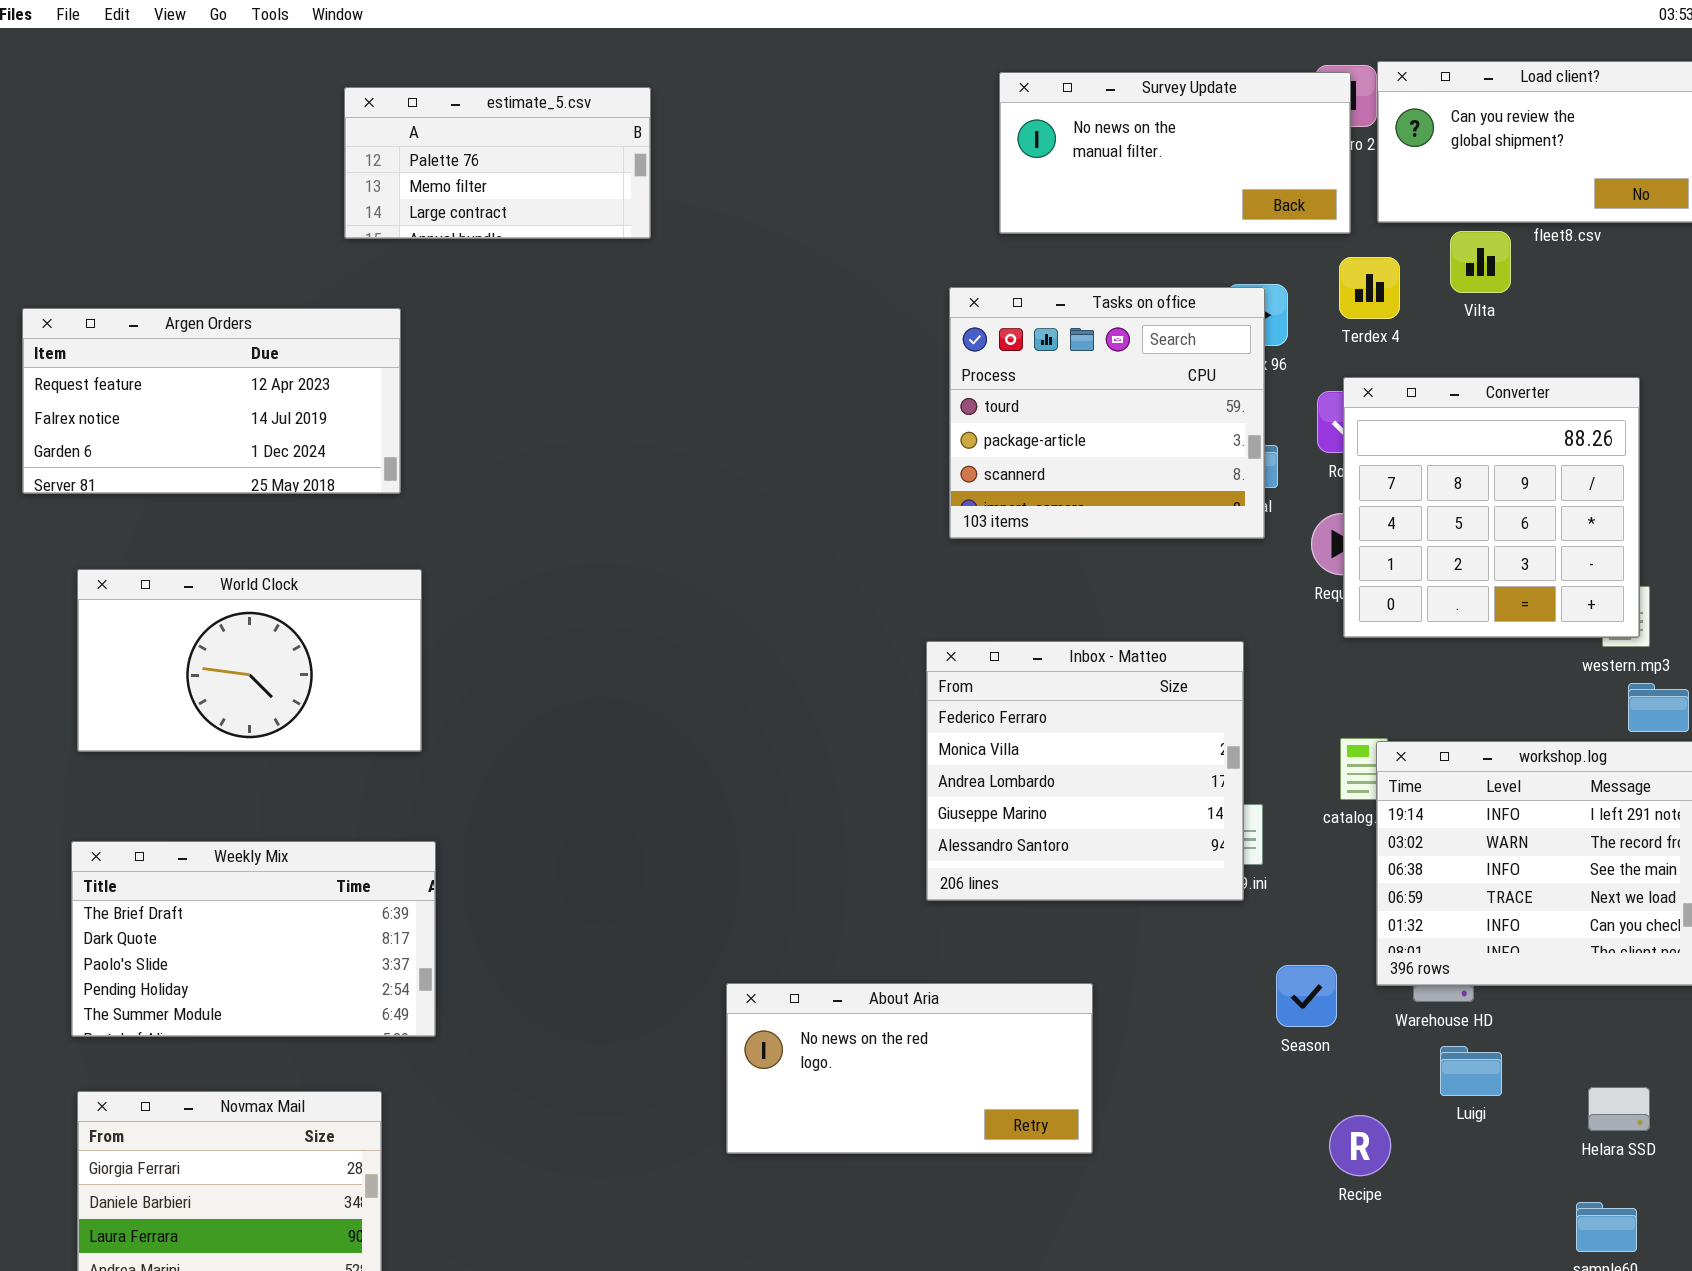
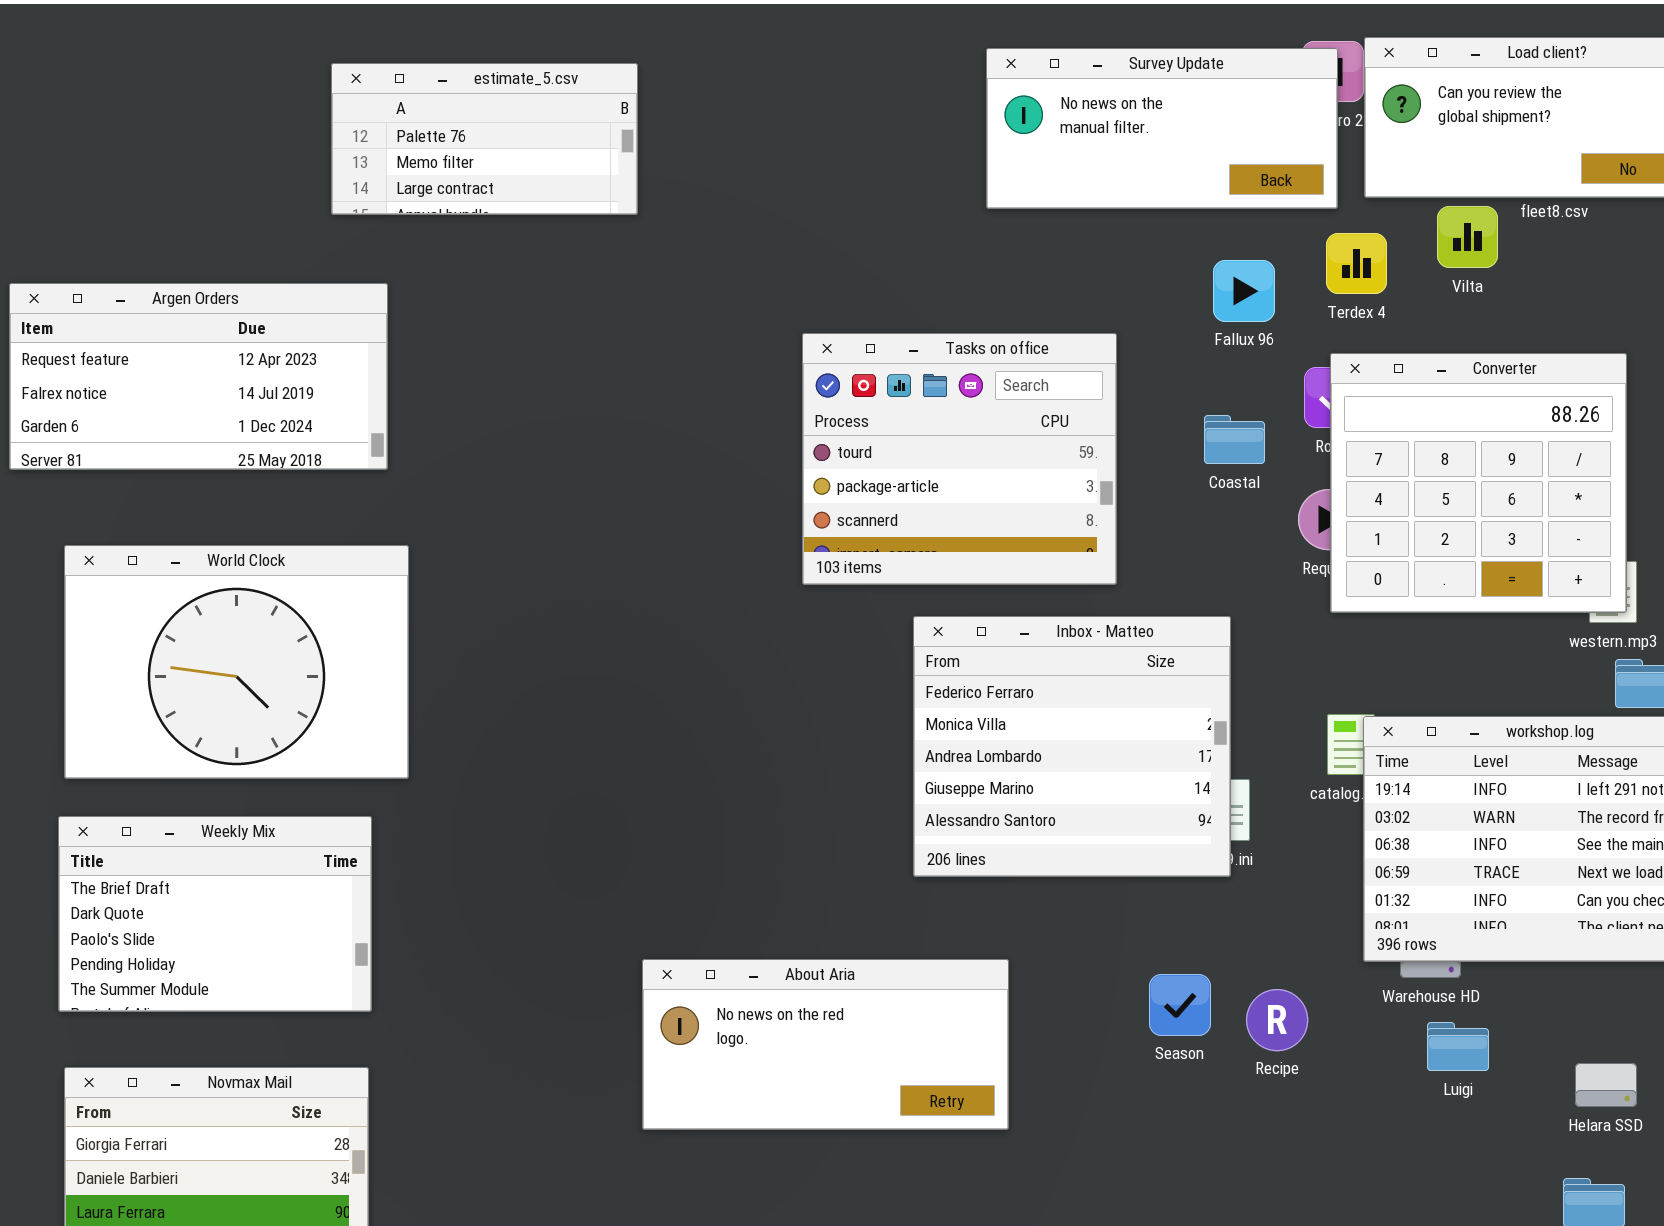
Tasks on office: [949,287,1265,539] -> [802,333,1117,585], moved
World Clock: [77,569,422,752] -> [64,545,409,779], resized
Weekly Mix: [71,841,436,1037] -> [58,816,372,1012], resized
Season: [1276,965,1337,1027] -> [1149,974,1211,1036], moved
About Aria: [726,983,1093,1154] -> [642,959,1009,1130], moved
Recipe: [1329,1115,1391,1176] -> [1246,989,1308,1051], moved

